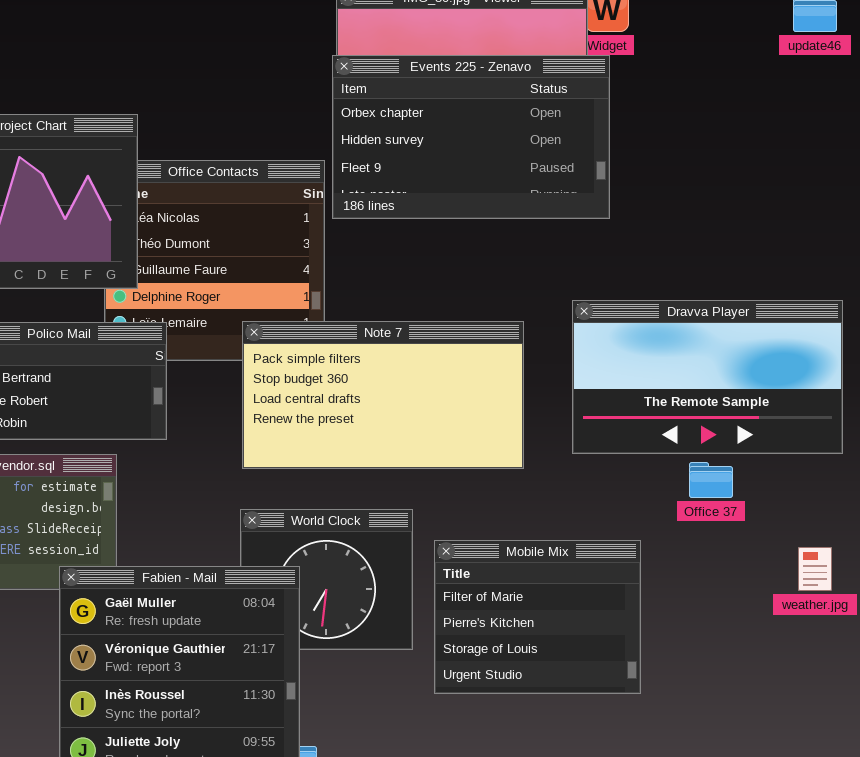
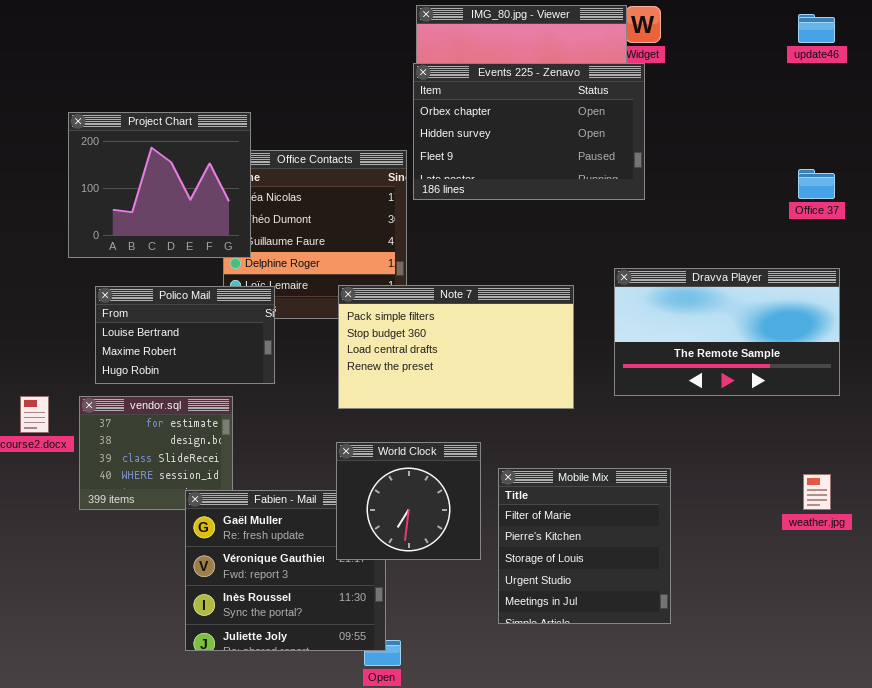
Office 37: [689,462,733,498] -> [798,169,835,199], moved
World Clock: [240,509,413,650] -> [336,442,481,560], raised
Mobile Mix: [434,540,641,694] -> [498,468,671,624], resized

